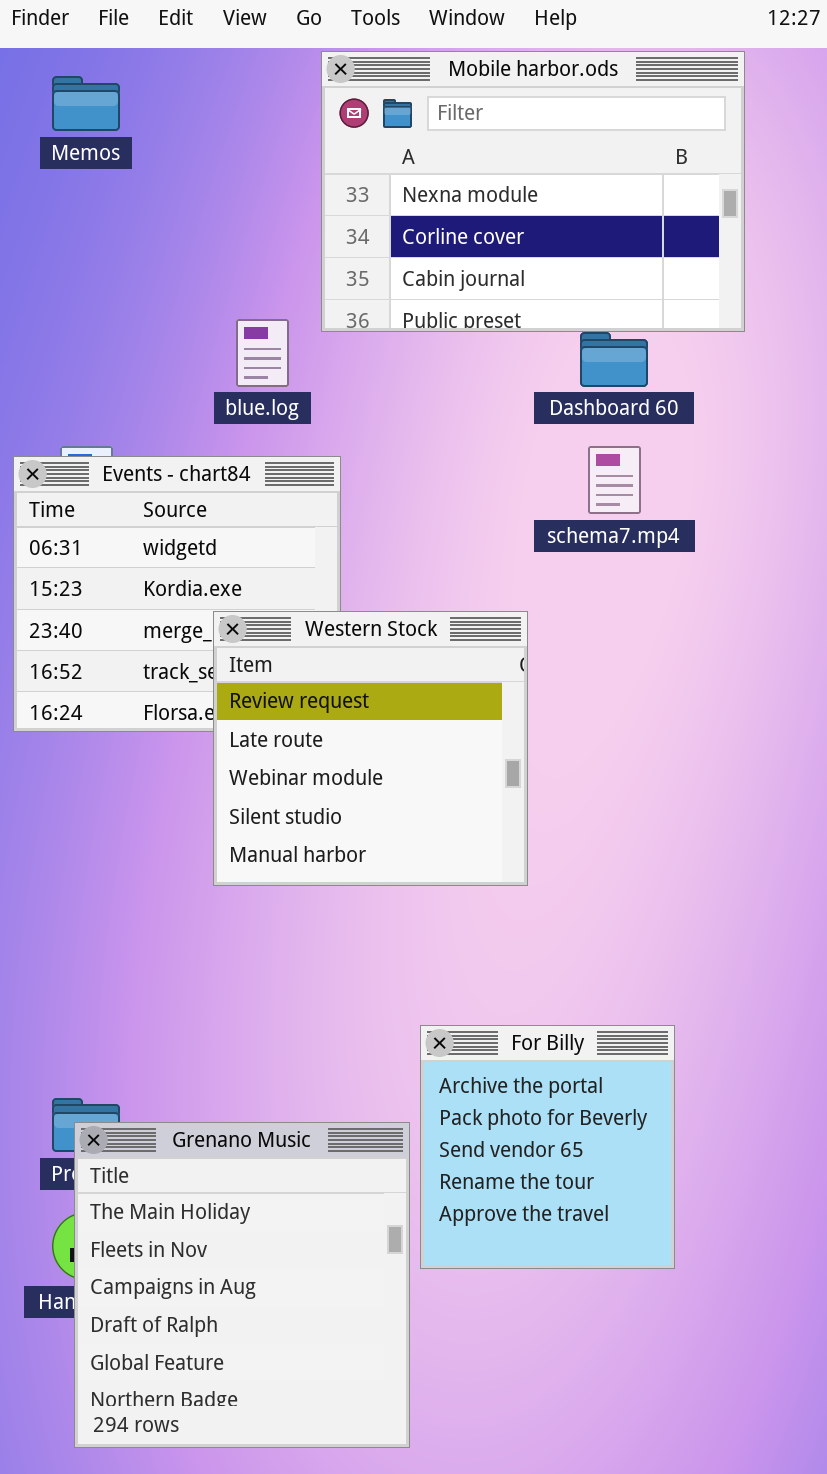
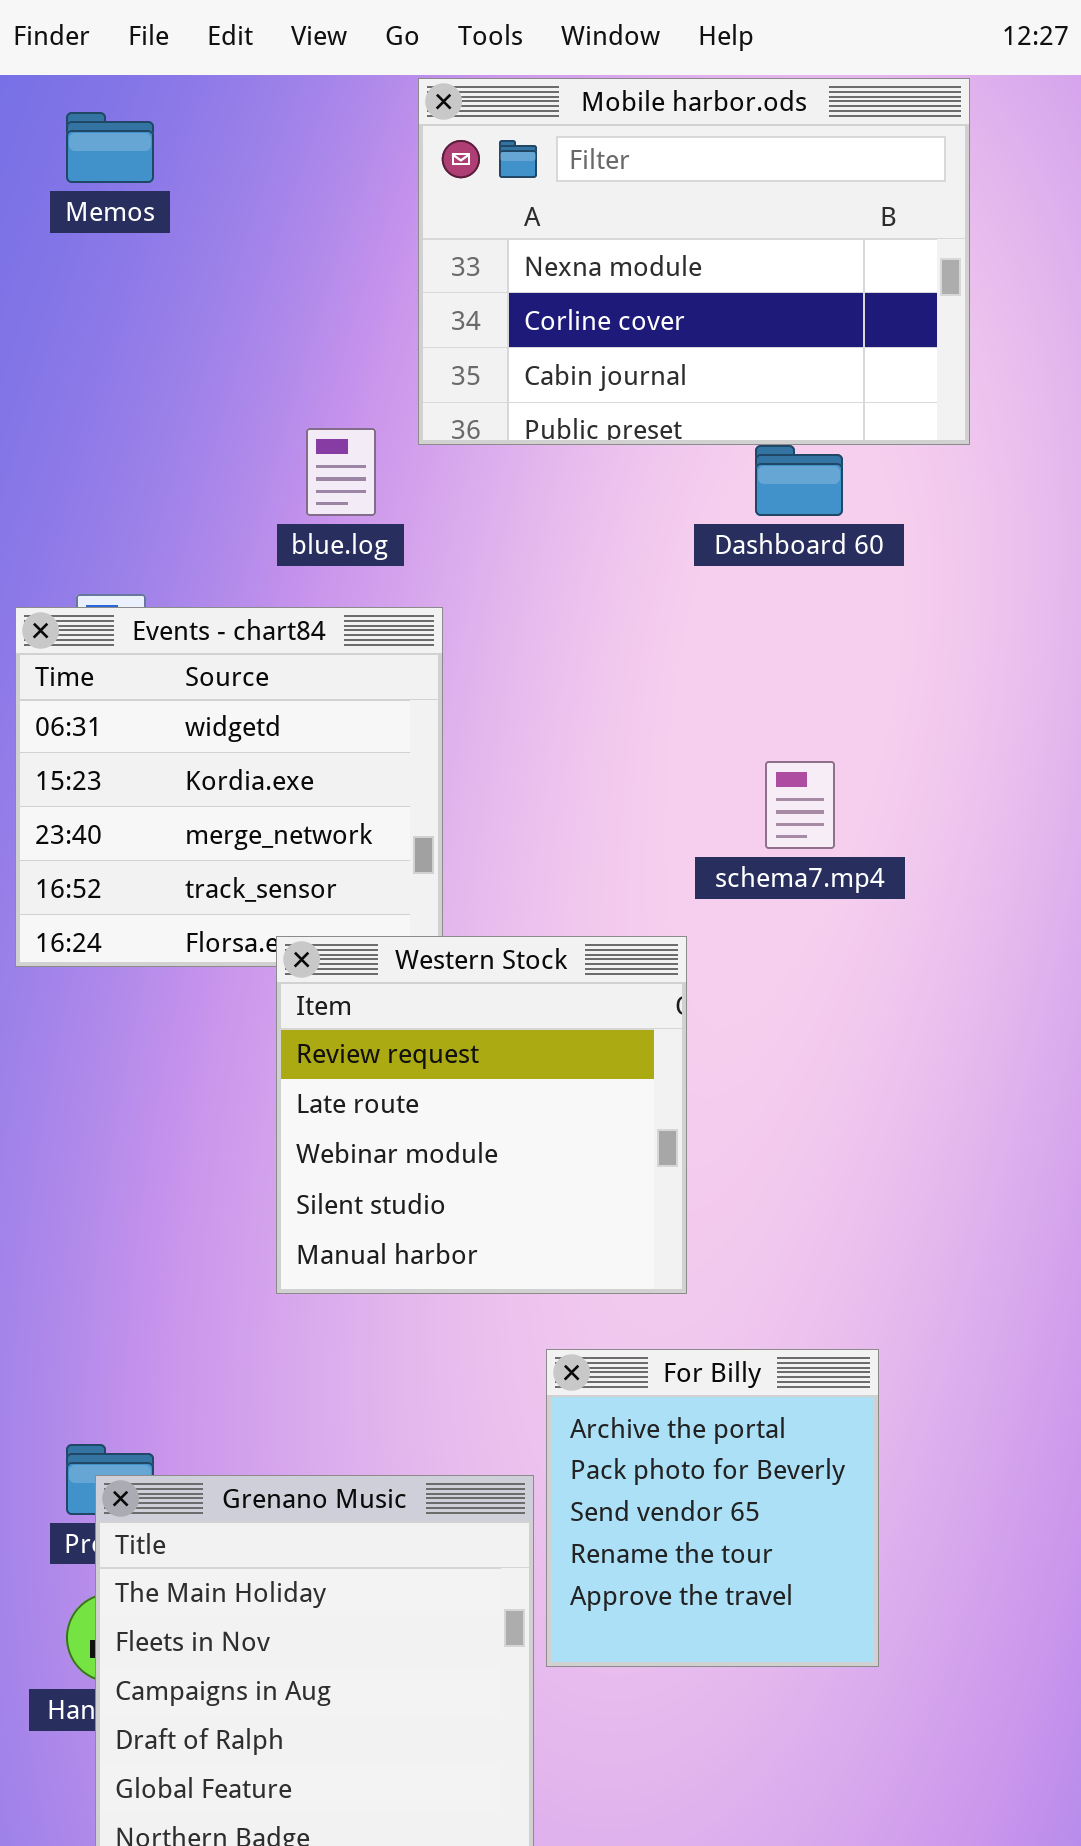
schema7.mp4: [588,446,641,514] -> [765,761,835,849], moved
Western Stock: [213,611,528,886] -> [276,936,687,1294], moved

